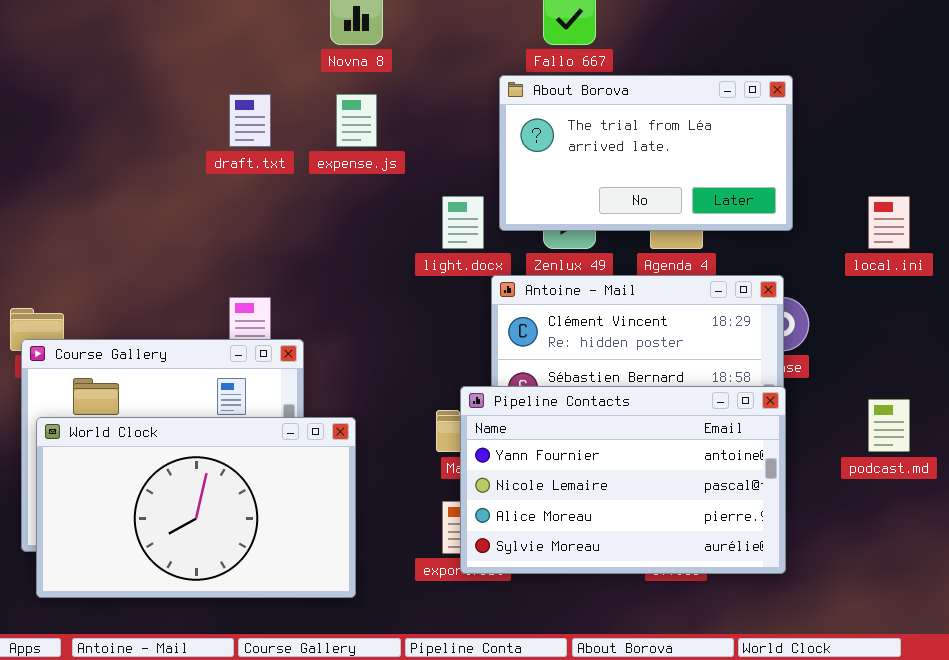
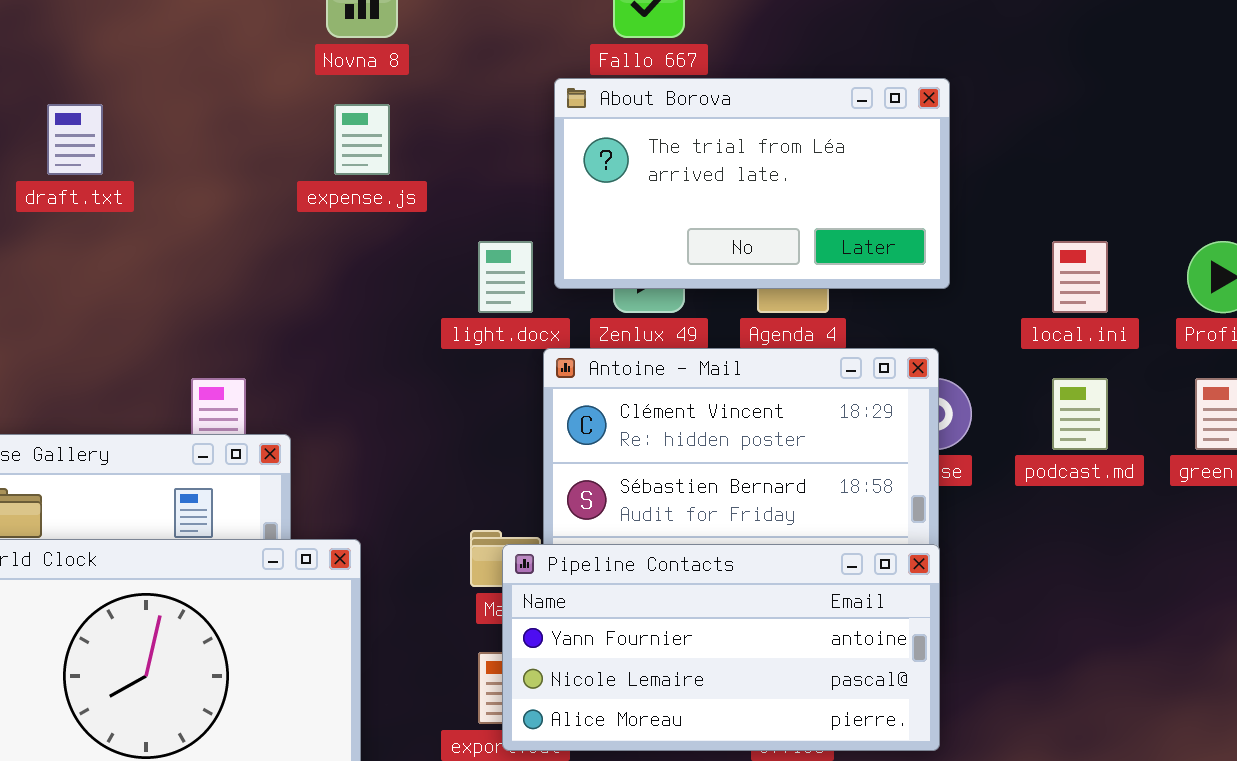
draft.txt: [229,94,271,147] -> [47,104,103,175], moved
Pipeline Contacts: [460,386,786,574] -> [502,544,940,751], resized
podcast.md: [868,399,910,452] -> [1052,378,1108,450], moved

